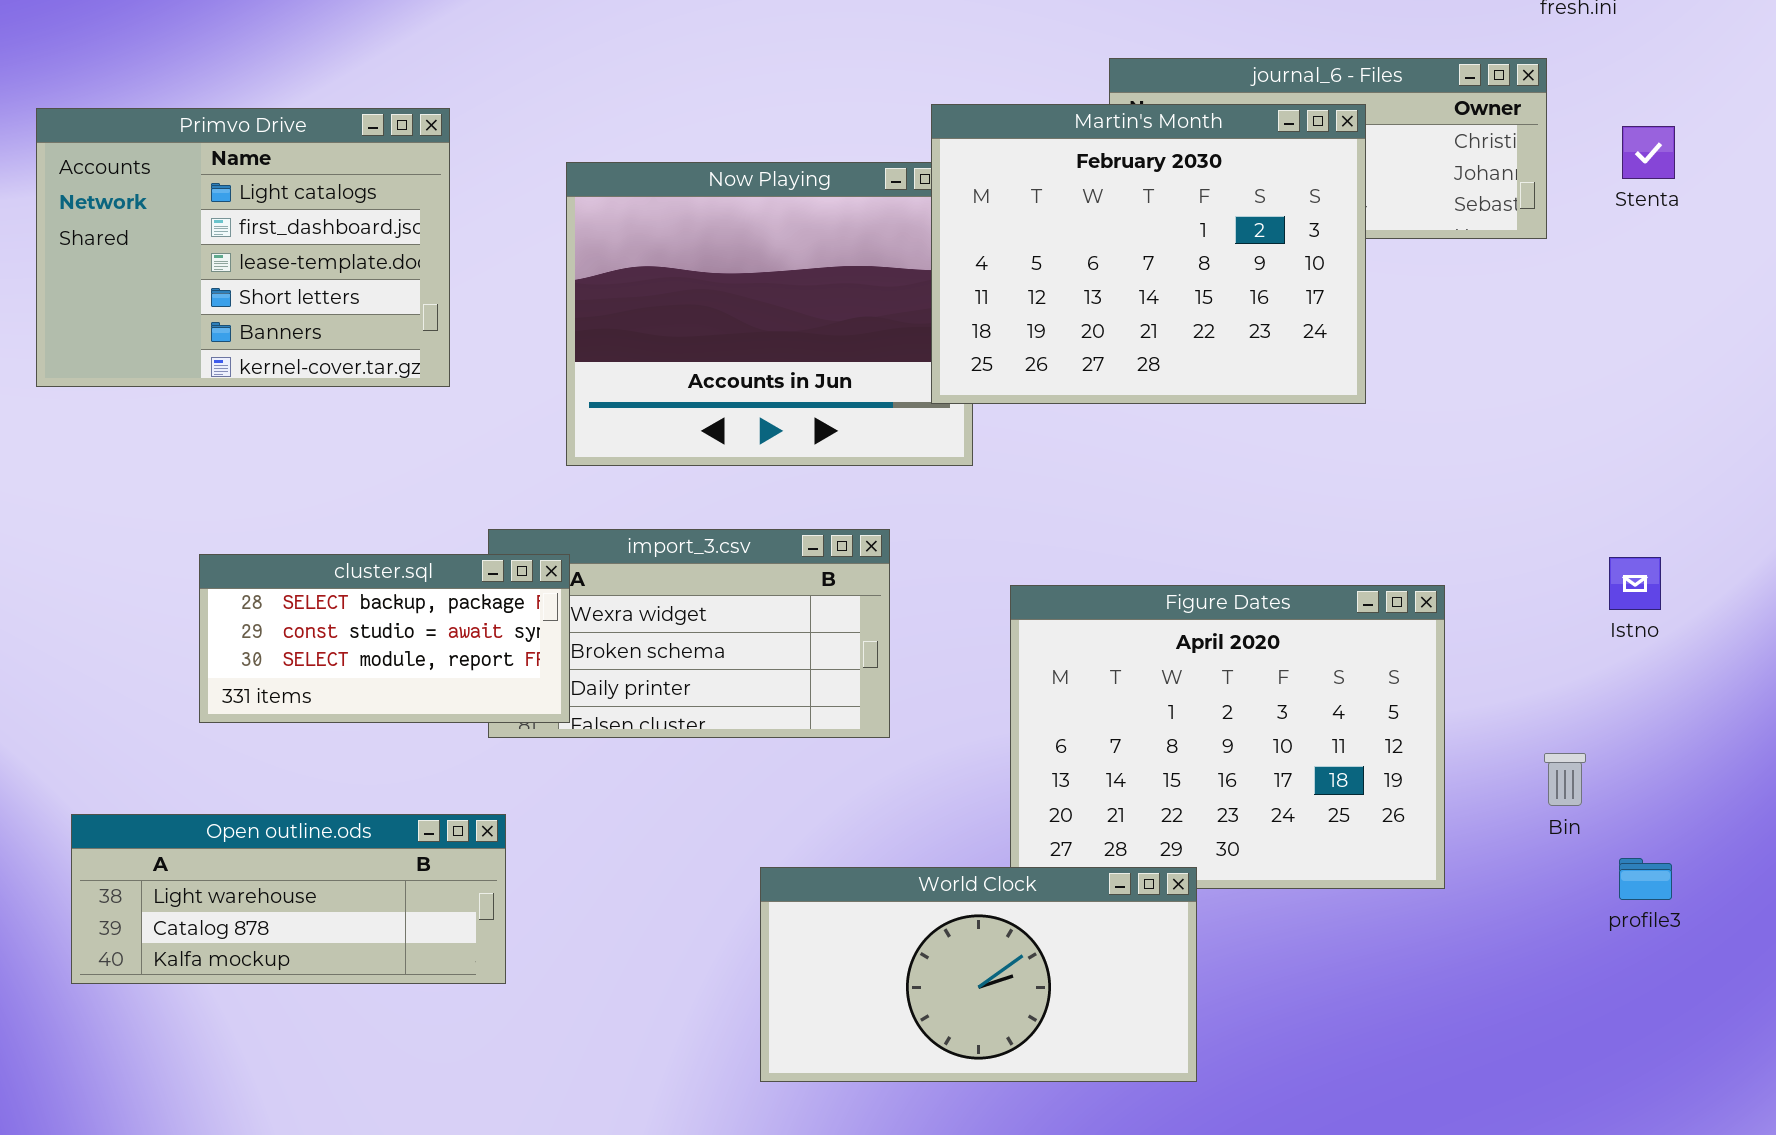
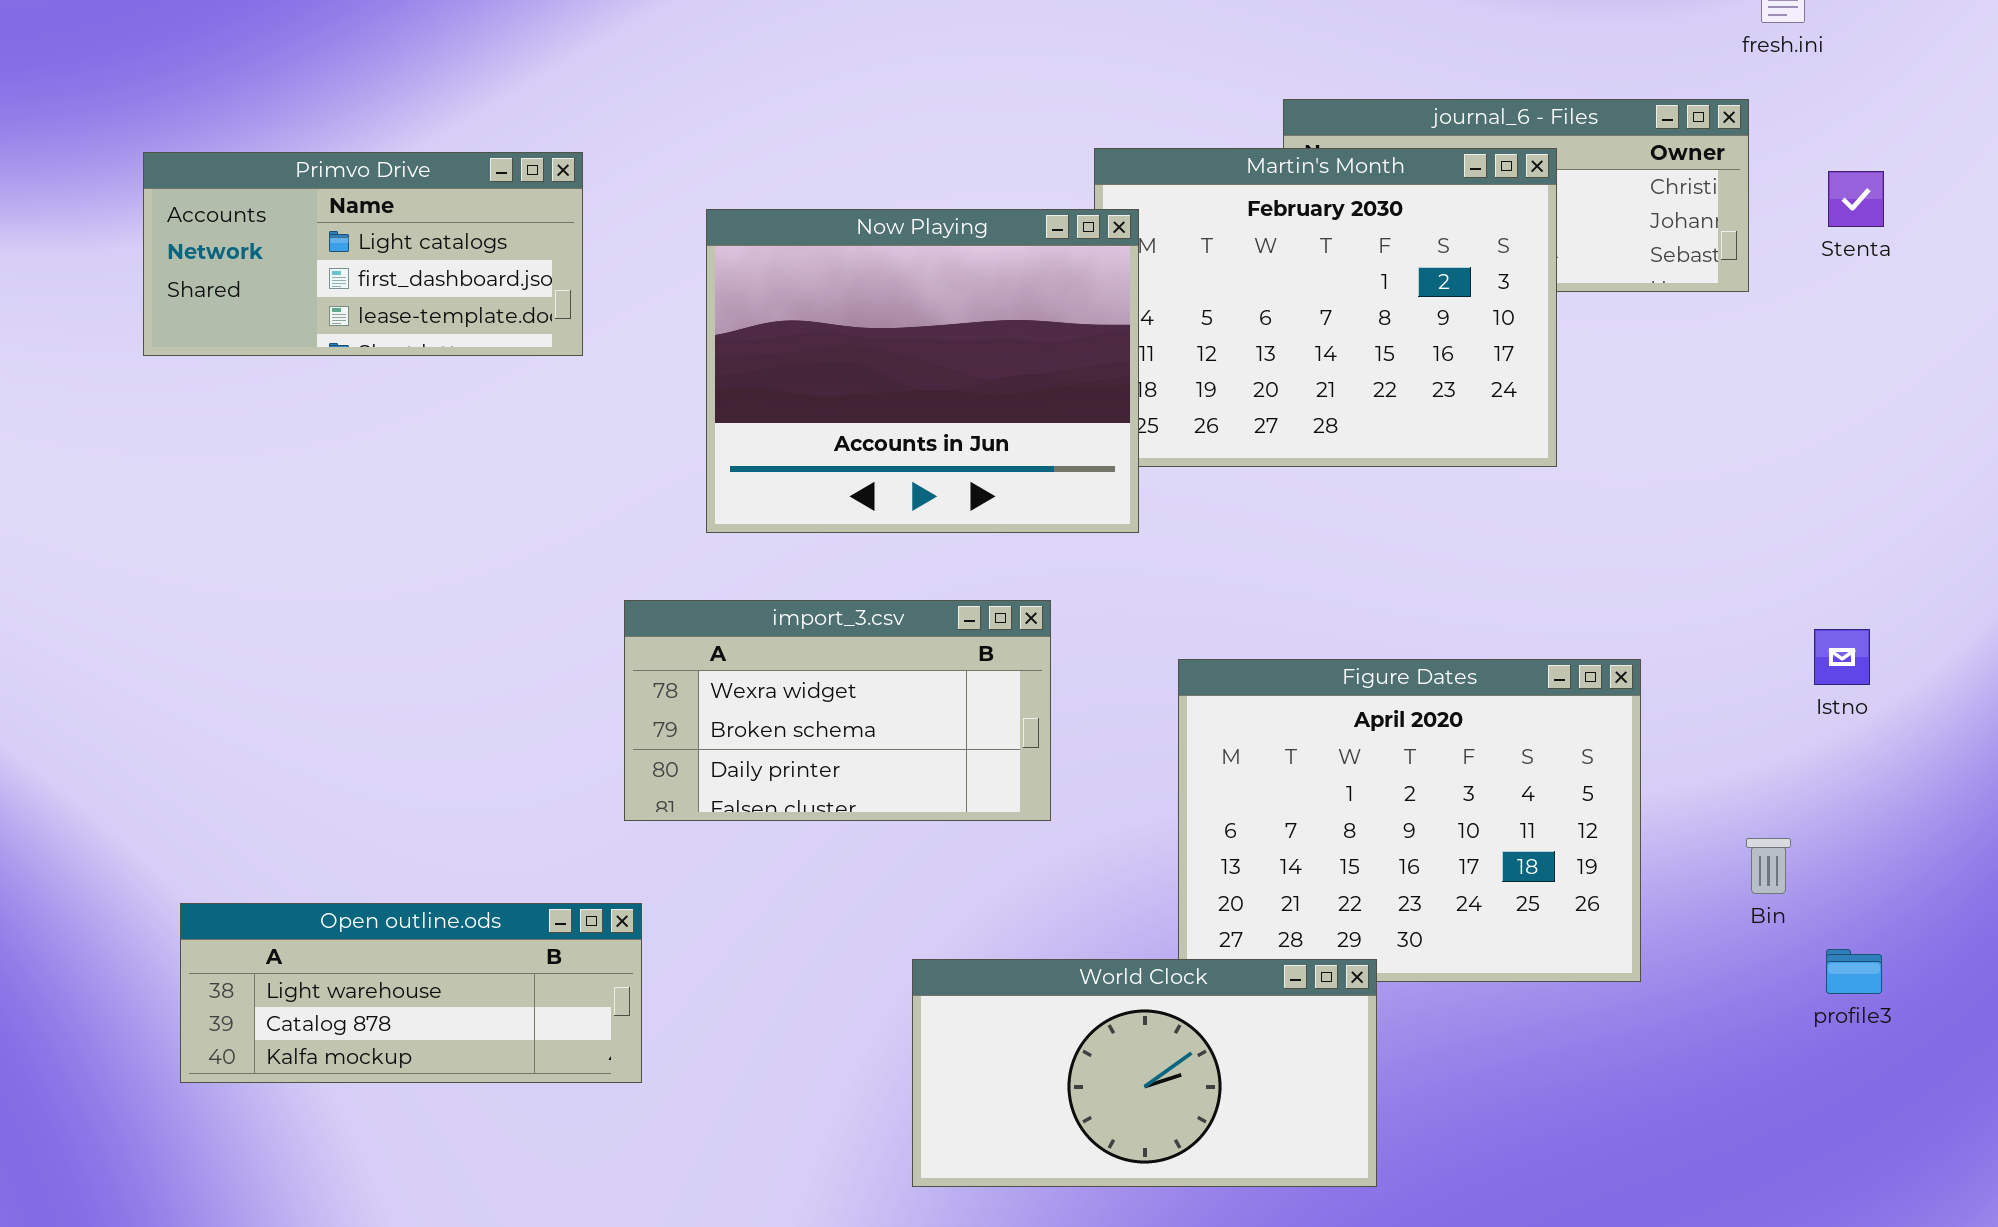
Primvo Drive: [36,108,450,387] -> [143,152,583,356], resized
Now Playing: [566,162,973,466] -> [706,209,1139,533], raised
cluster.sql: [199,554,570,723] -> none, closed

